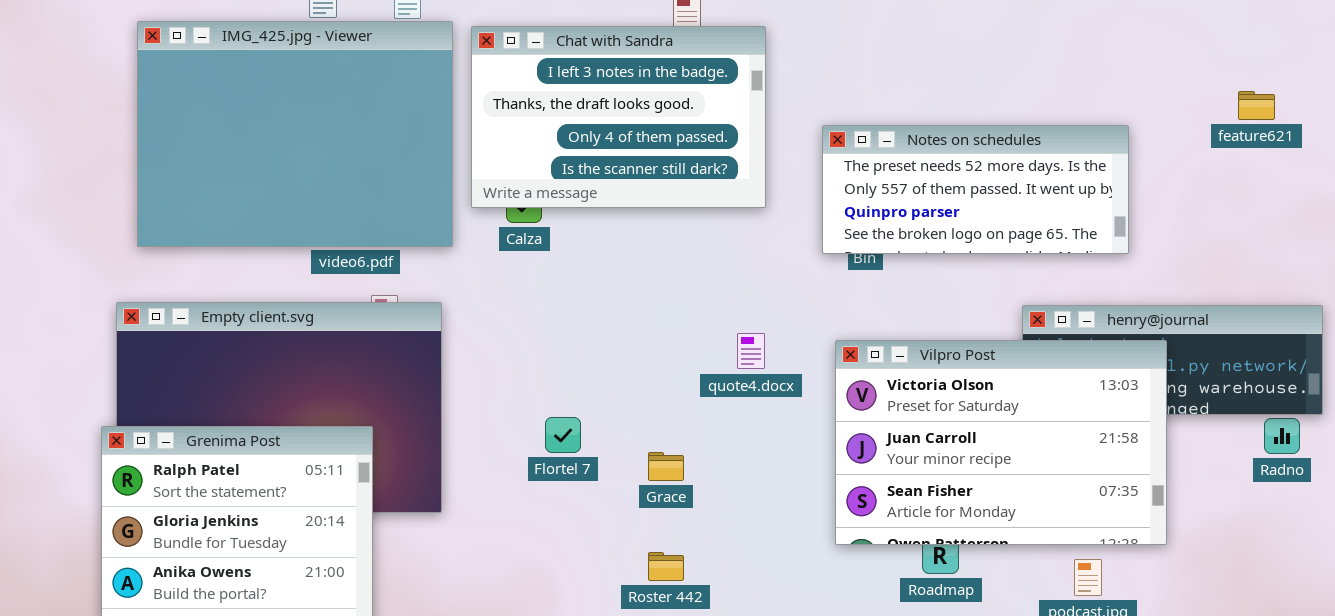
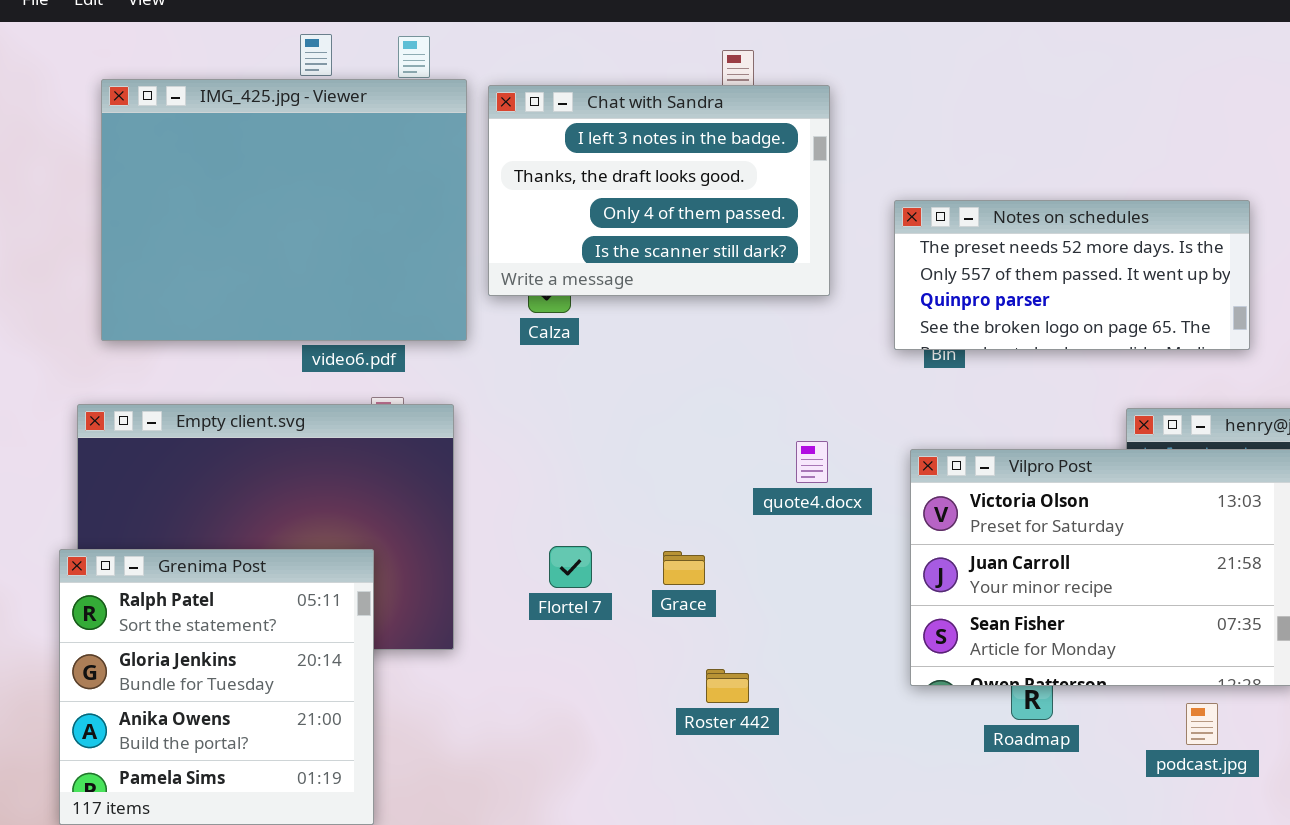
Flortel 7: [545,417,581,453] -> [549,546,592,588], moved
Grace: [648,452,684,481] -> [663,551,705,585], moved
Roster 442: [648,552,684,581] -> [706,669,749,703], moved

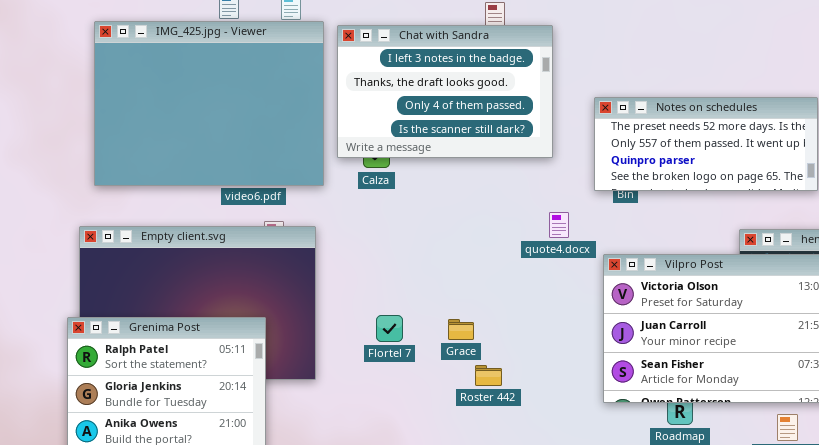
quote4.docx: [796,441,828,483] -> [549,212,569,238], moved
Roster 442: [706,669,749,703] -> [475,365,502,386], moved

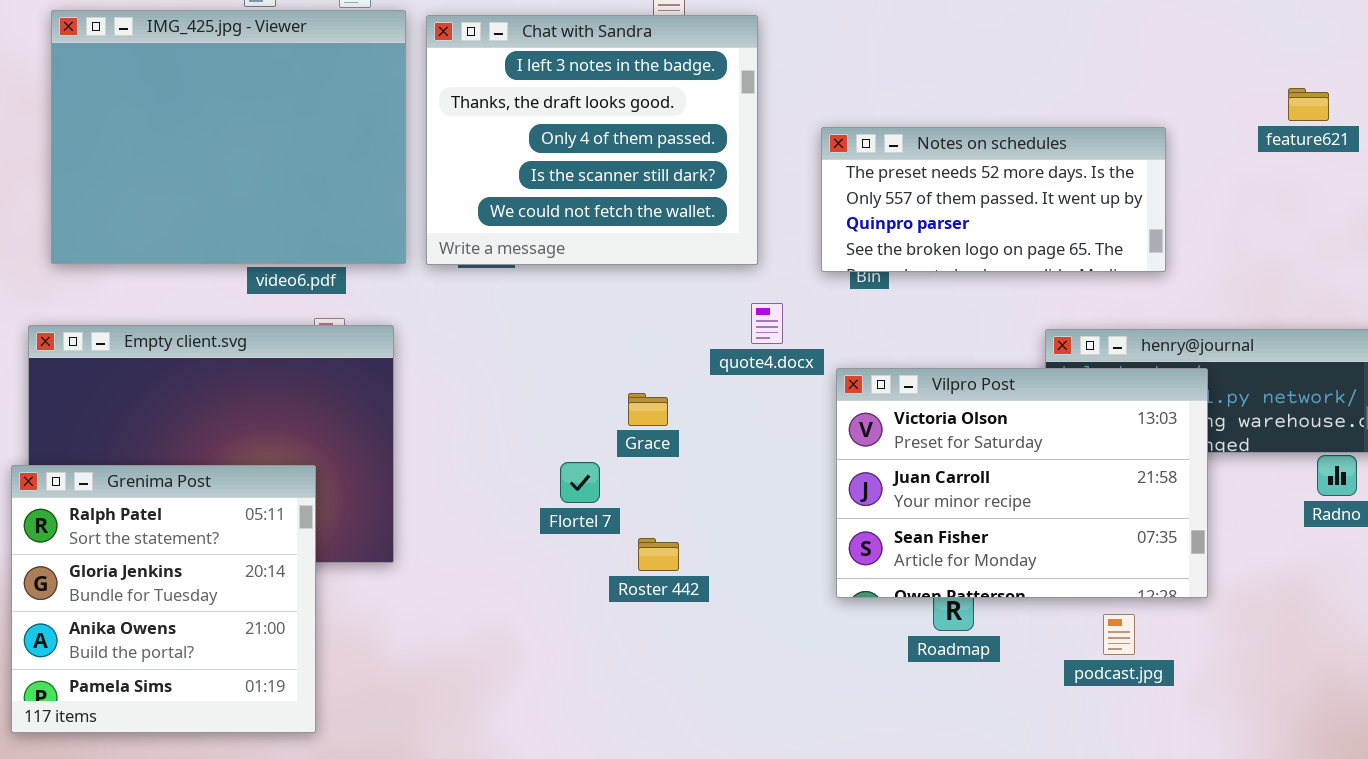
Chat with Sandra: [337,25,553,158] -> [426,15,758,265], resized
Flortel 7: [376,315,403,342] -> [560,462,600,503], moved
Grace: [448,319,474,340] -> [628,393,668,426], moved

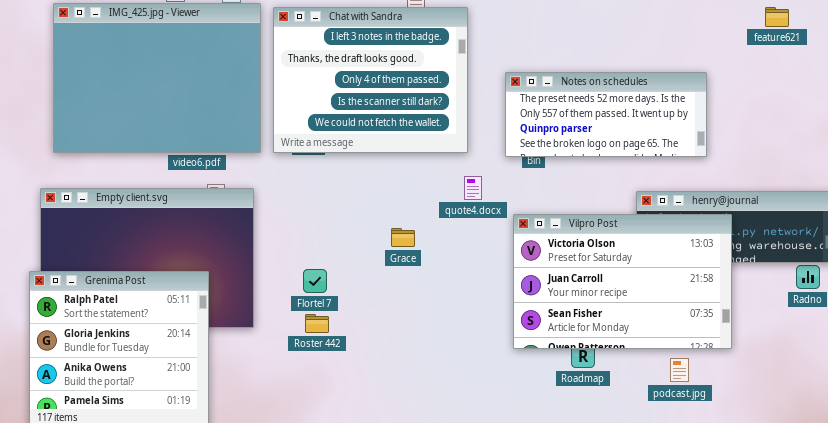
feature621: [1288,88,1329,121] -> [765,7,789,27], moved
Flortel 7: [560,462,600,503] -> [303,269,327,293], moved
Roster 442: [638,538,679,571] -> [305,314,329,333], moved

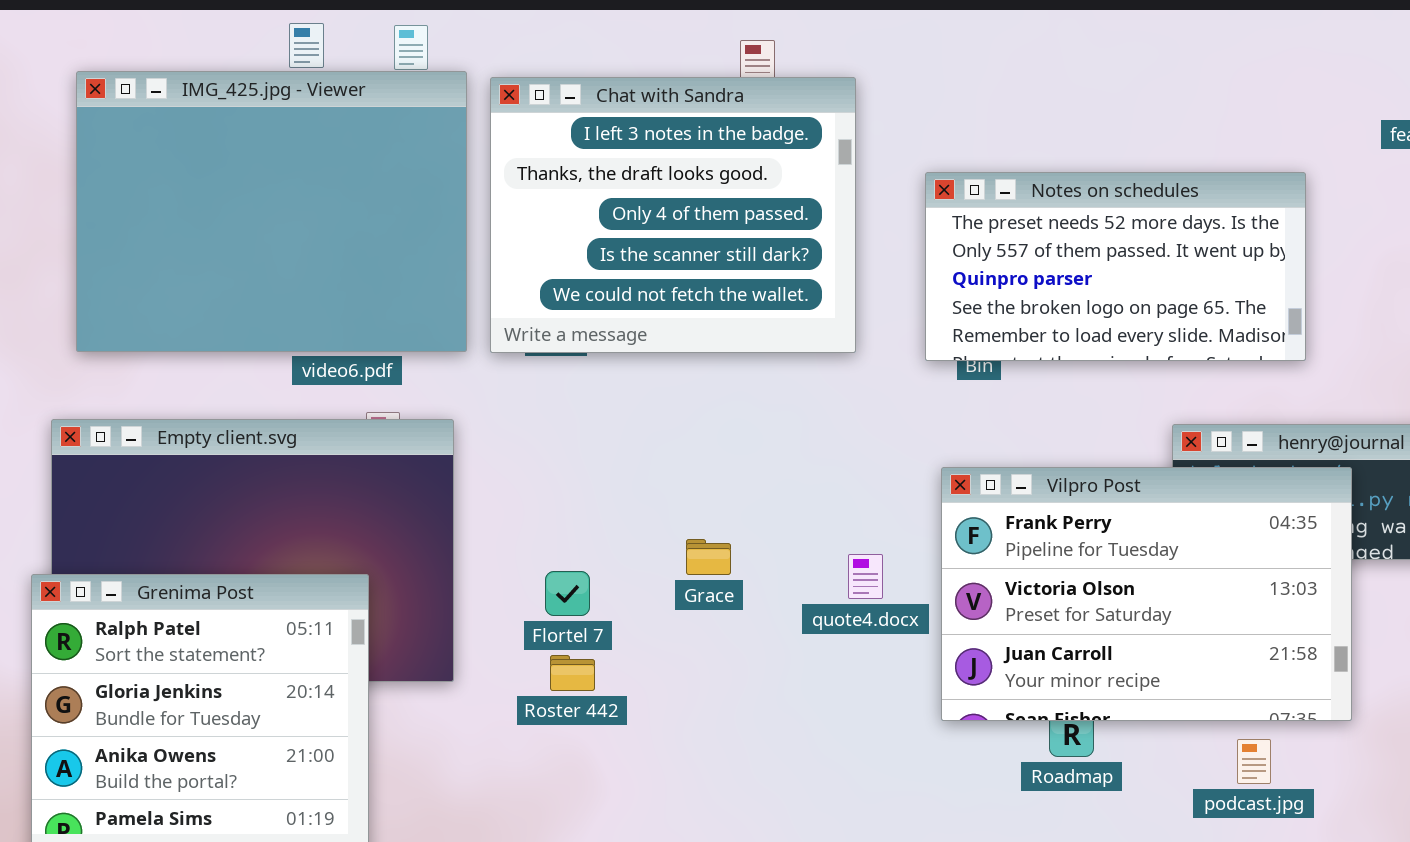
Notes on schedules: [505,72,707,157] -> [925,172,1306,361], resized
quote4.docx: [464,176,482,200] -> [848,554,883,599], moved
Vilpro Post: [513,214,732,349] -> [941,467,1352,721], scrolled up 1 row
Grace: [391,228,415,247] -> [686,539,731,575], moved

